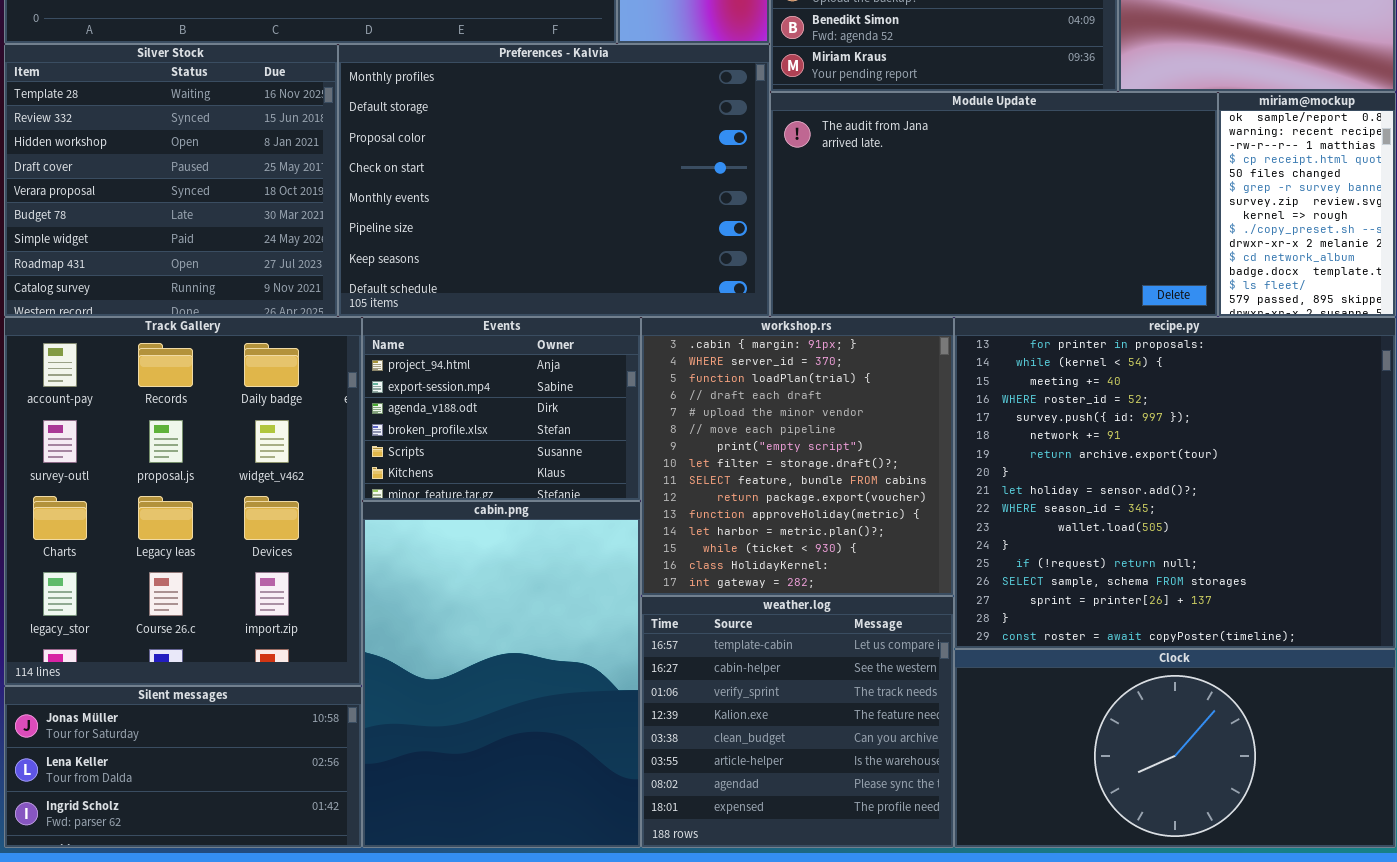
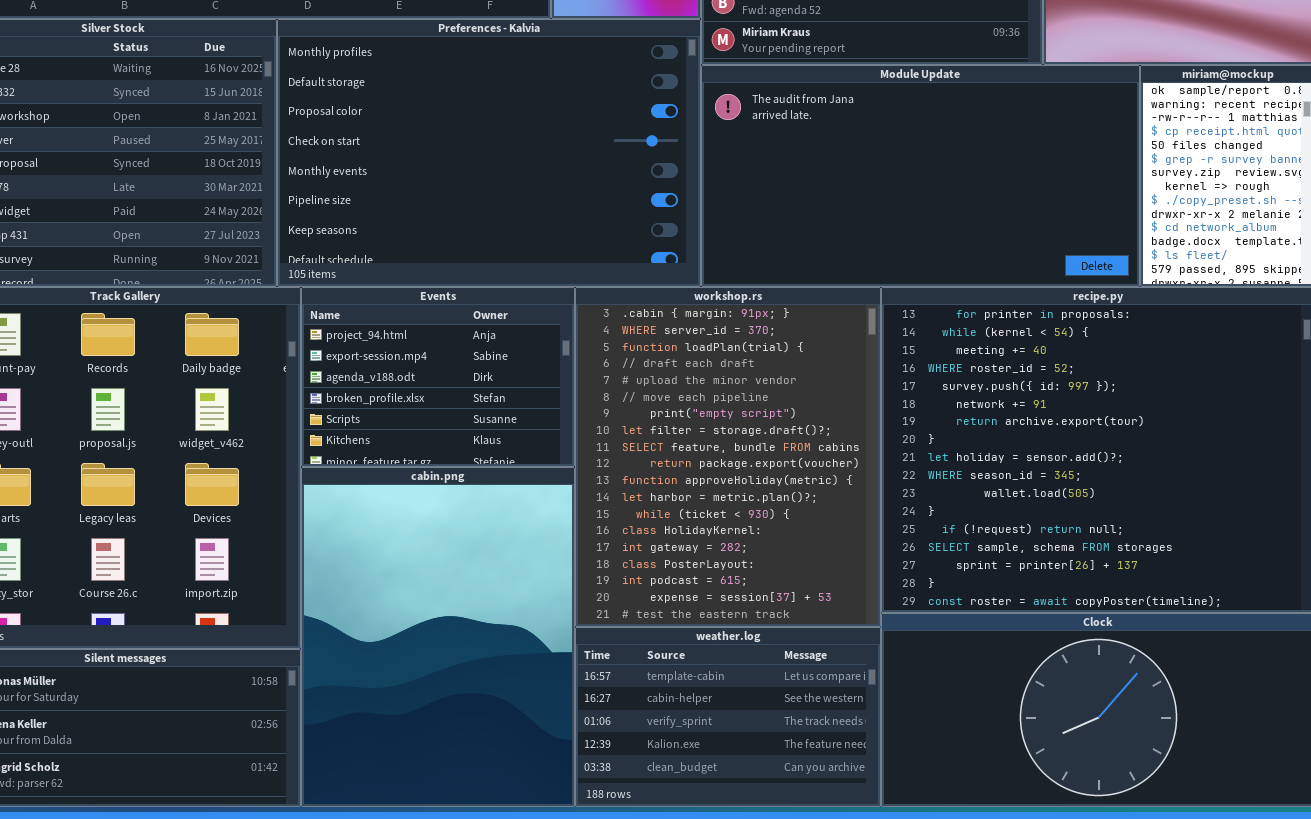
workshop.rs: [641,317,954,596] -> [575,287,881,627], resized
weather.log: [641,596,954,848] -> [575,627,881,807], resized

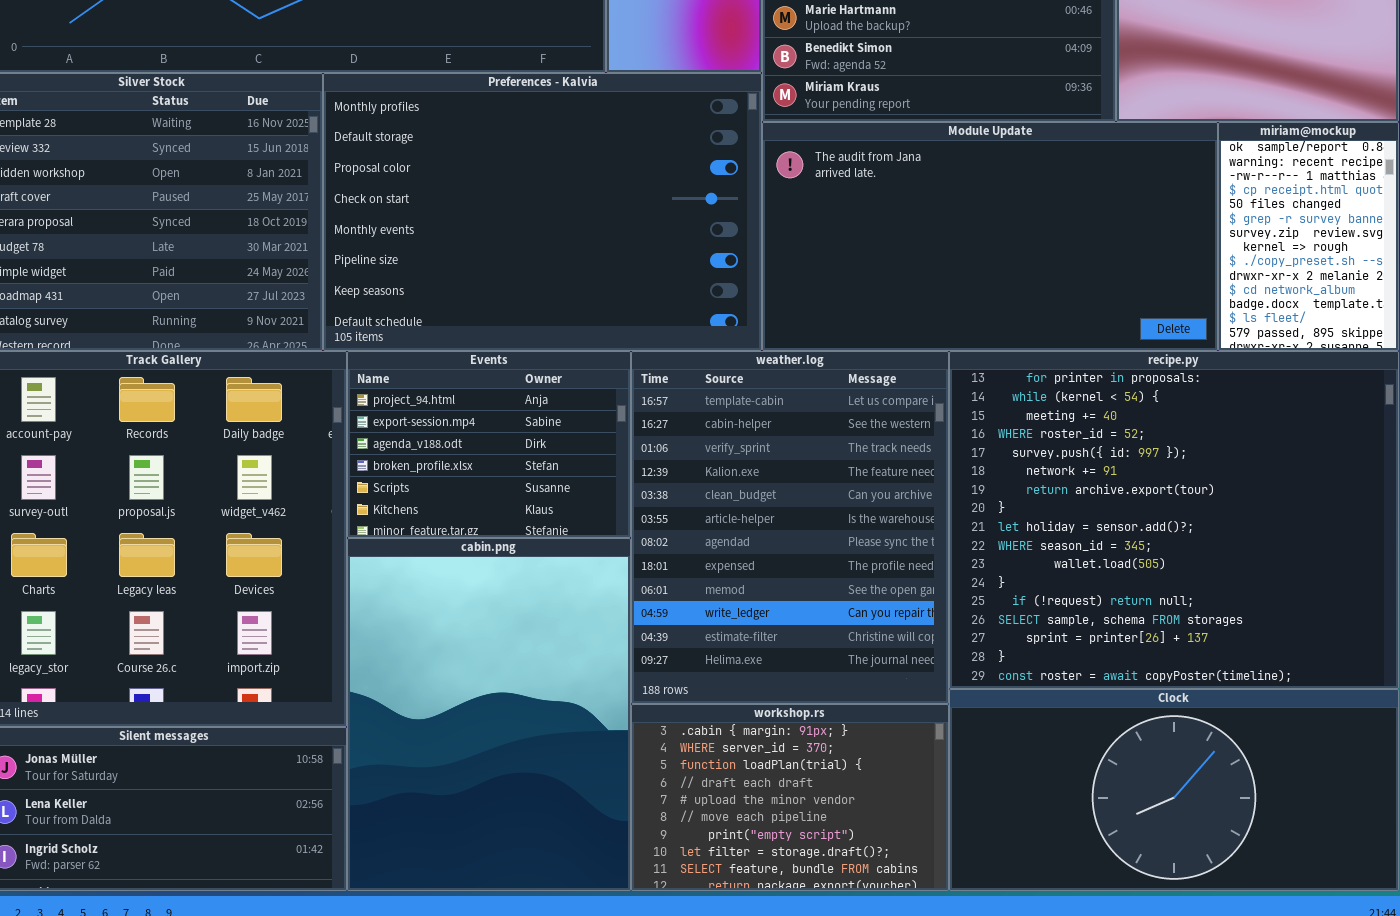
workshop.rs: [575,287,881,627] -> [631,704,949,891], moved, resized
weather.log: [575,627,881,807] -> [631,351,949,704], moved, resized

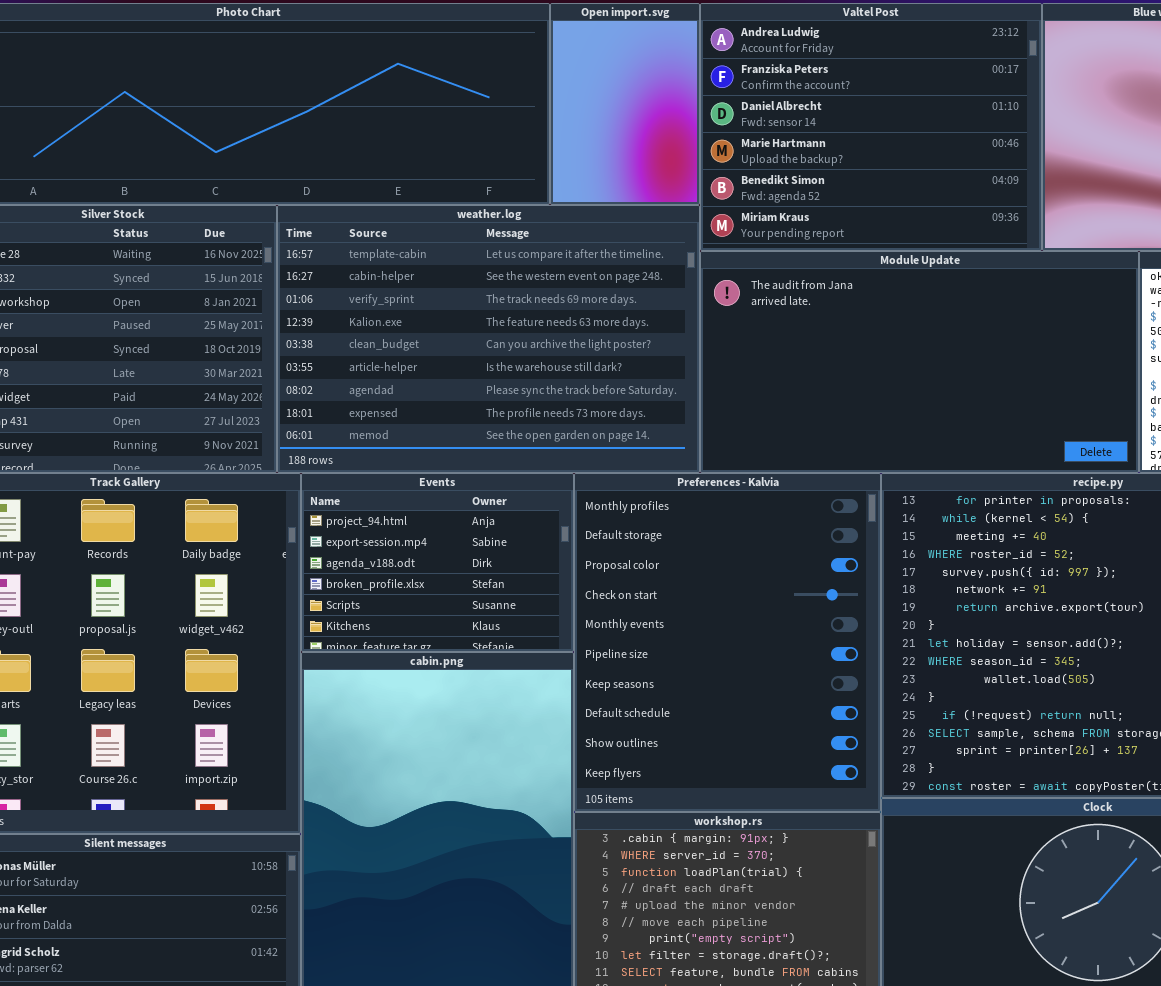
Preferences - Kalvia: [323,73,762,351] -> [574,473,881,812], moved, resized
weather.log: [631,351,949,704] -> [277,205,700,473], moved, resized

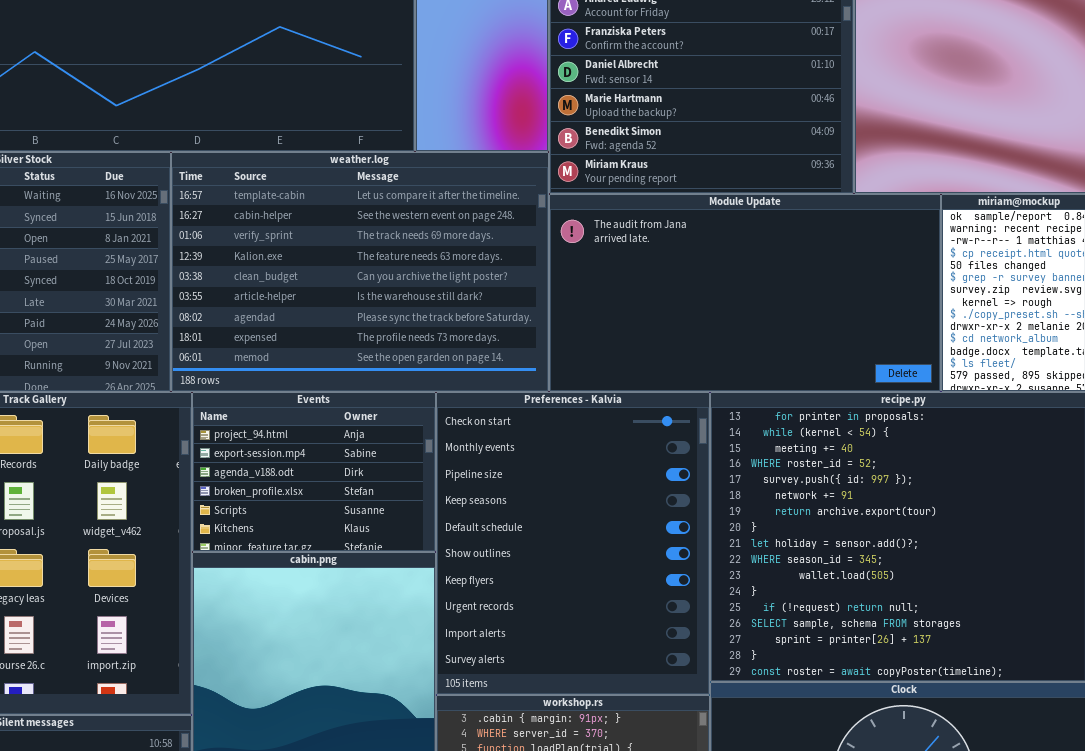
Preferences - Kalvia: [574,473,881,812] -> [436,392,710,695], scrolled down 3 rows

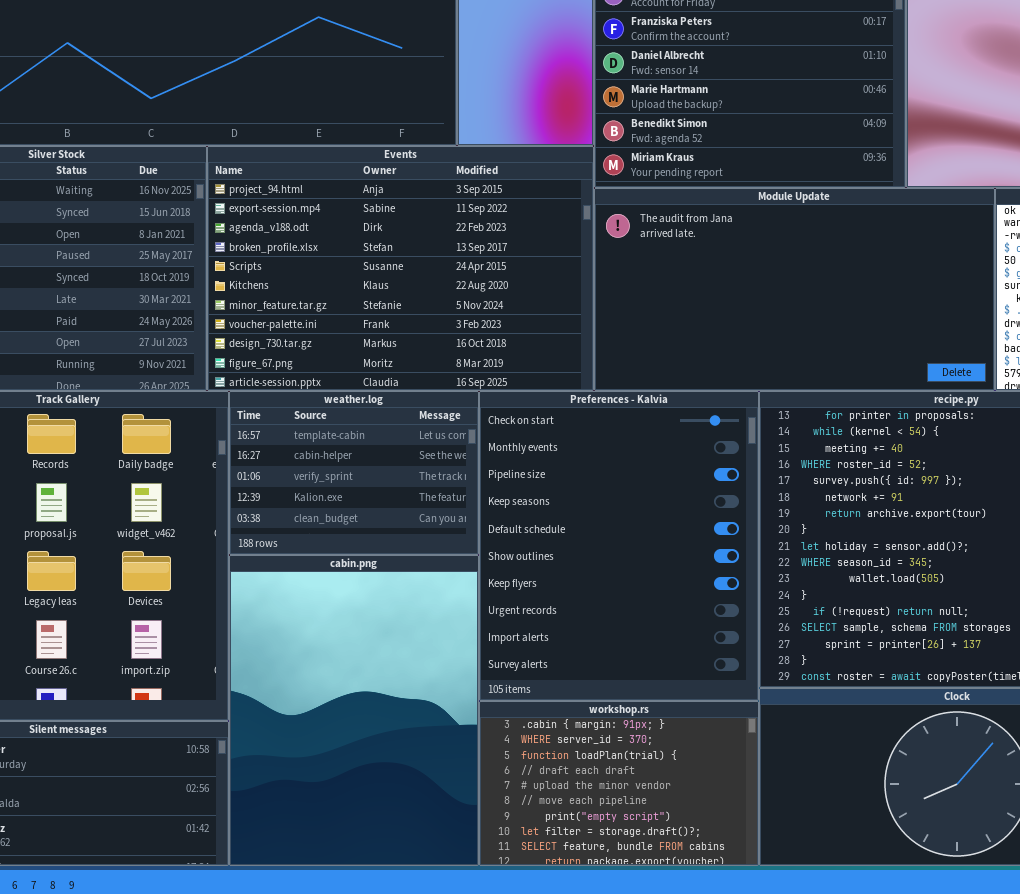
weather.log: [171,152,549,392] -> [229,391,479,555], moved, resized
Events: [192,392,436,552] -> [207,146,594,391], moved, resized

